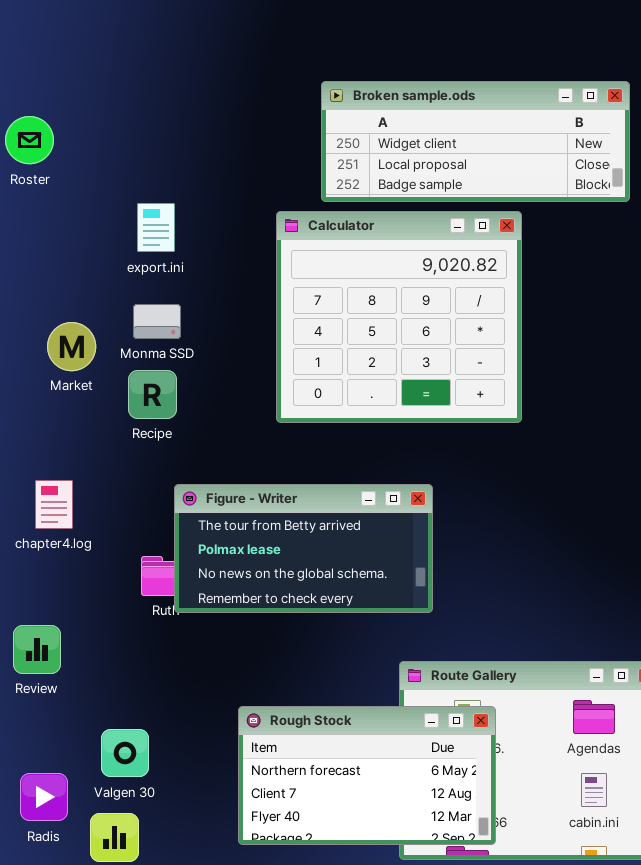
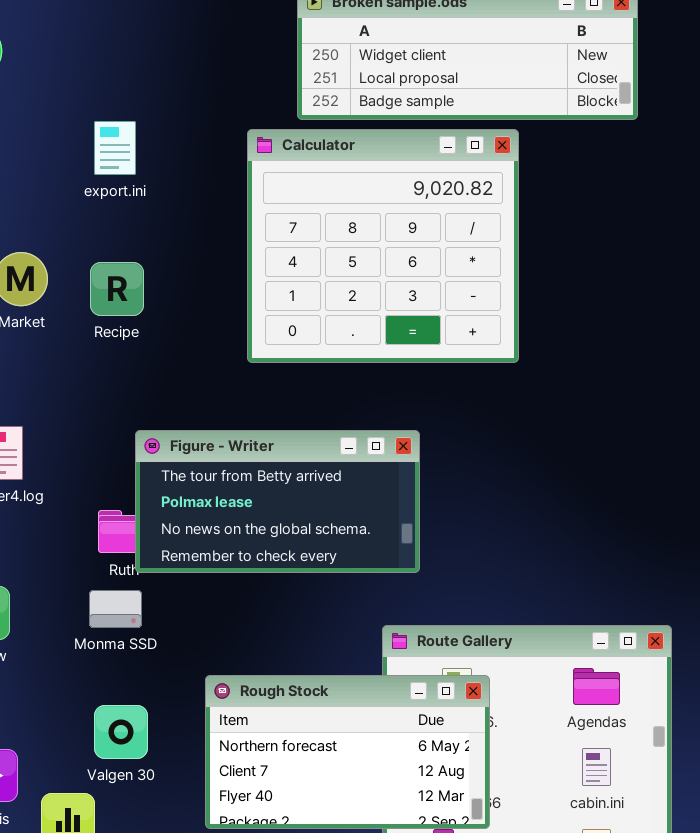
Monma SSD: [133,304,181,339] -> [89,590,142,628], moved
Recipe: [128,370,177,419] -> [90,262,144,316], moved
Valgen 30: [101,729,149,777] -> [94,705,148,759], moved

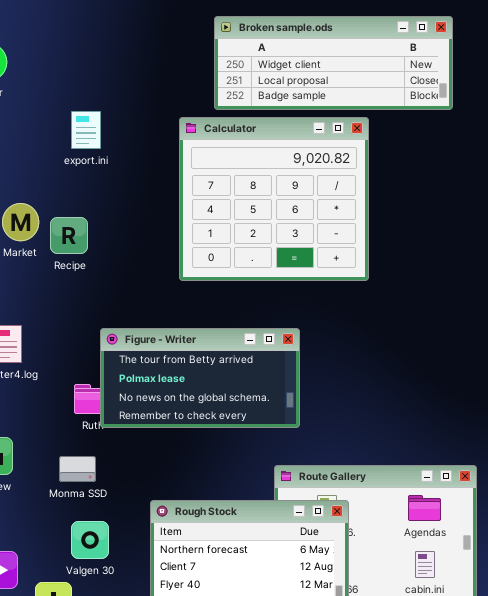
Recipe: [90,262,144,316] -> [50,217,88,254], moved
Monma SSD: [89,590,142,628] -> [59,456,96,482], moved

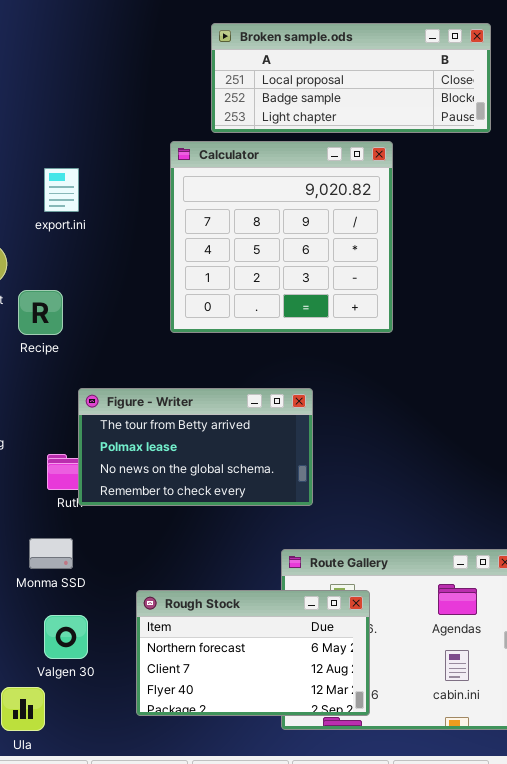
Broken sample.ods: [214,16,453,110] -> [211,23,491,133], scrolled down 1 row
export.ini: [71,111,101,149] -> [44,168,79,212], moved
Recipe: [50,217,88,254] -> [18,290,63,335], moved

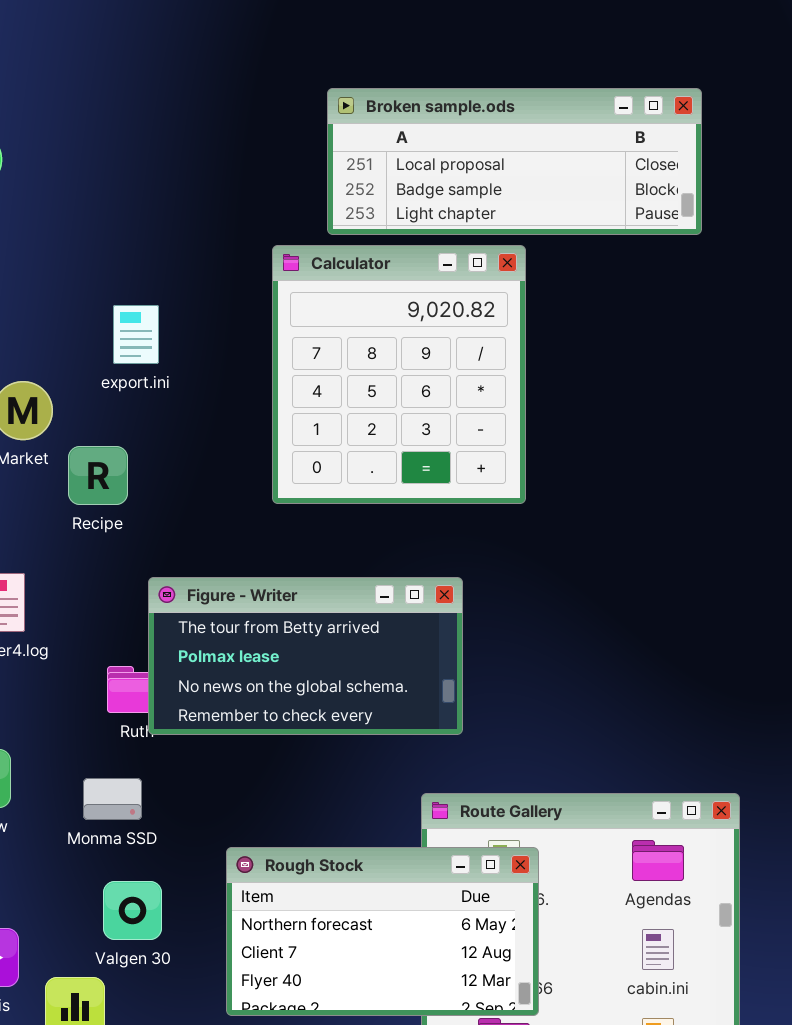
Calculator: [170,141,393,333] -> [272,245,526,504], resized
export.ini: [44,168,79,212] -> [113,305,159,364], moved

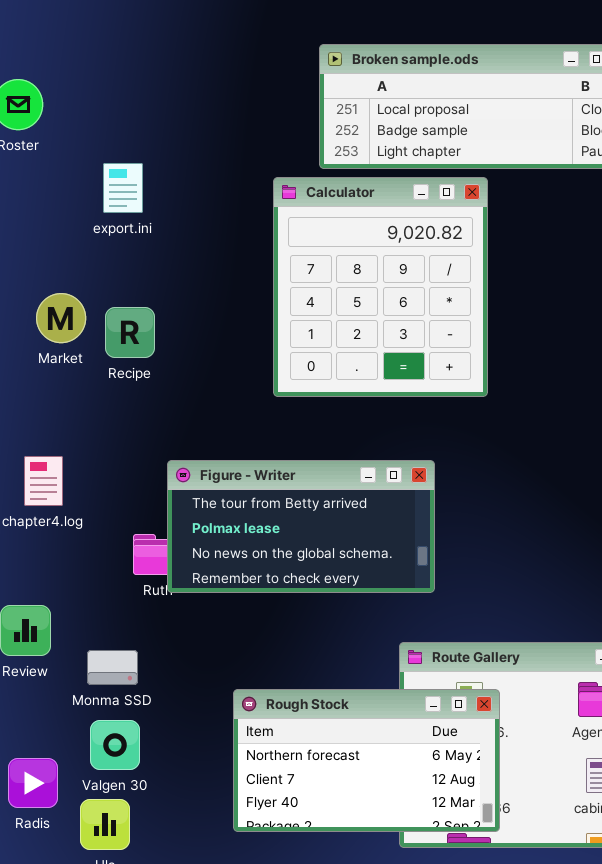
export.ini: [113,305,159,364] -> [103,163,143,213], moved
Recipe: [68,446,128,505] -> [105,307,155,358], moved
Monma SSD: [83,778,142,820] -> [87,650,138,685], moved
Valgen 30: [103,881,162,940] -> [90,720,140,770], moved

